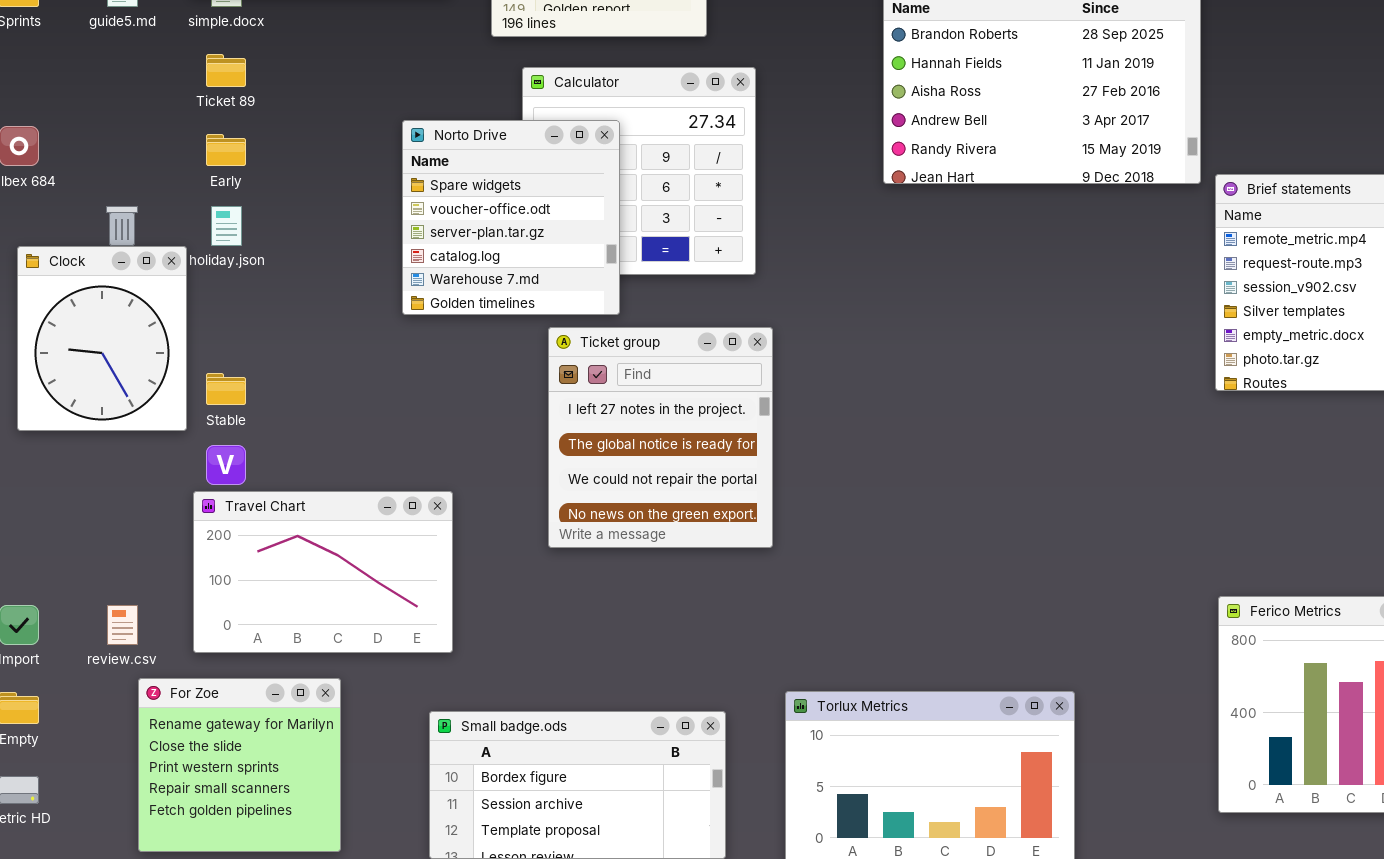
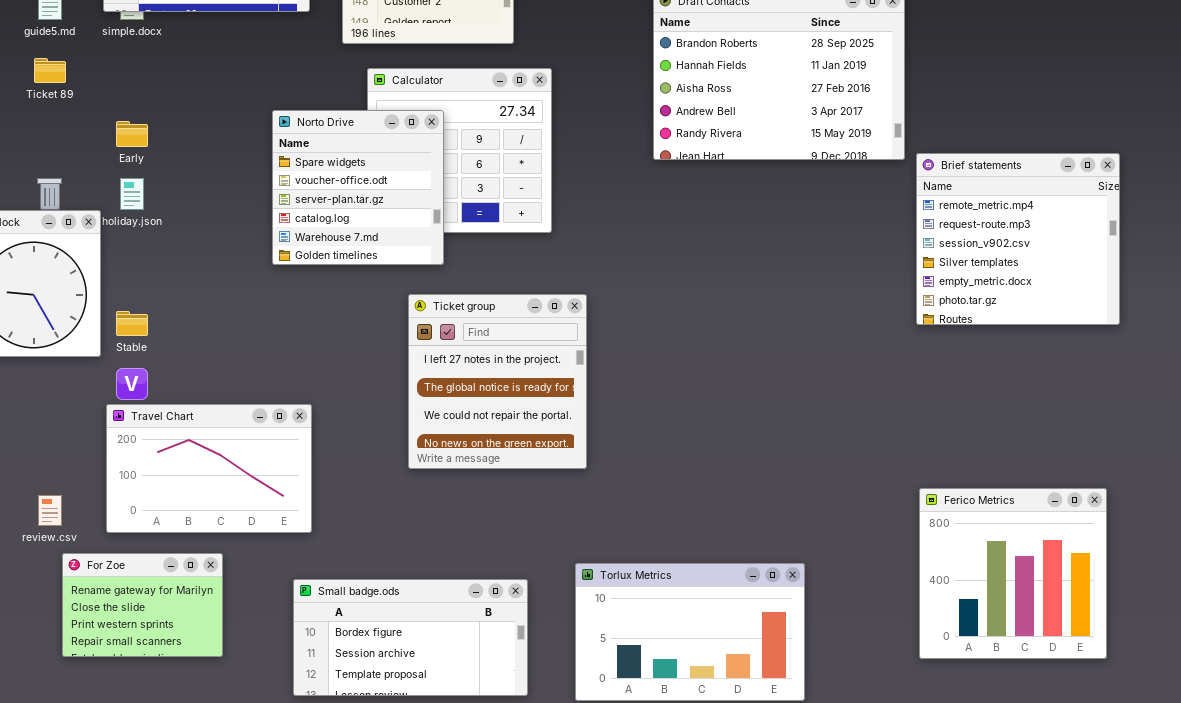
Ticket 89: [206,54,246,87] -> [34,58,66,83], moved
Ticket group: [548,327,773,548] -> [408,294,587,469], moved
For Zoe: [138,678,341,852] -> [62,553,223,657], resized

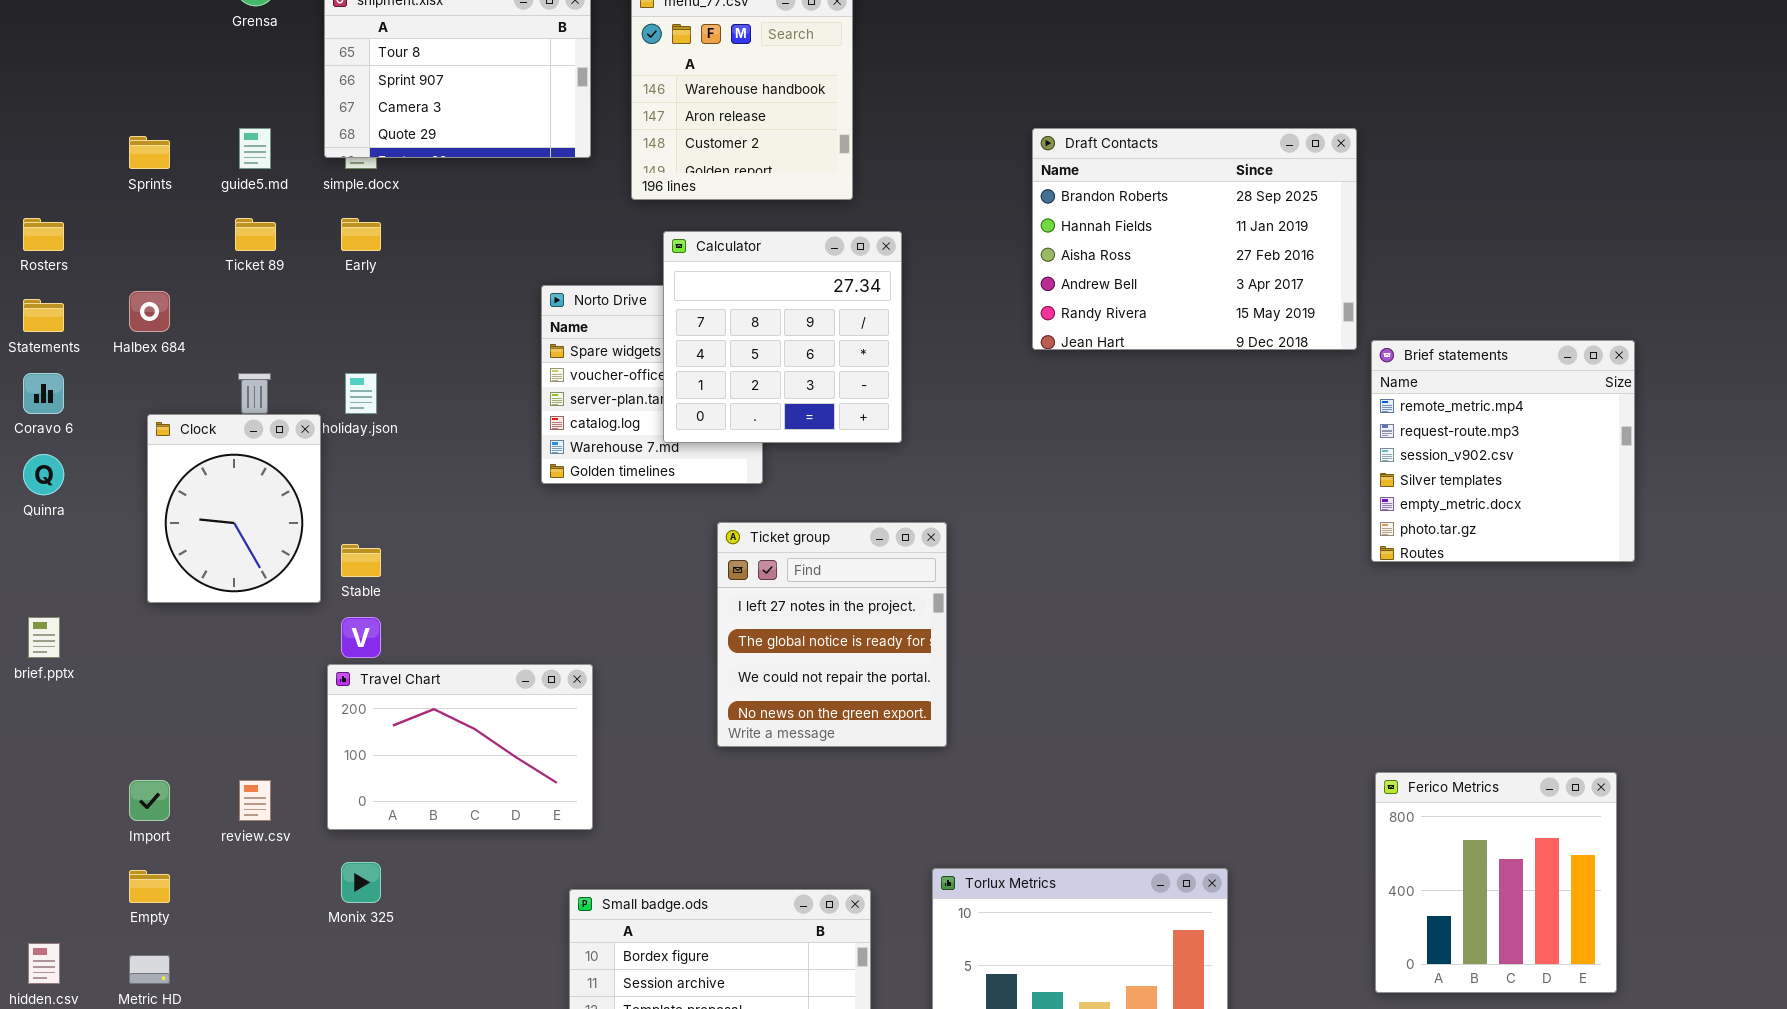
Calculator: [367,68,552,233] -> [663,231,902,443], raised
Early: [116,121,148,147] -> [341,218,381,251], moved
For Zoe: [62,553,223,657] -> none, closed

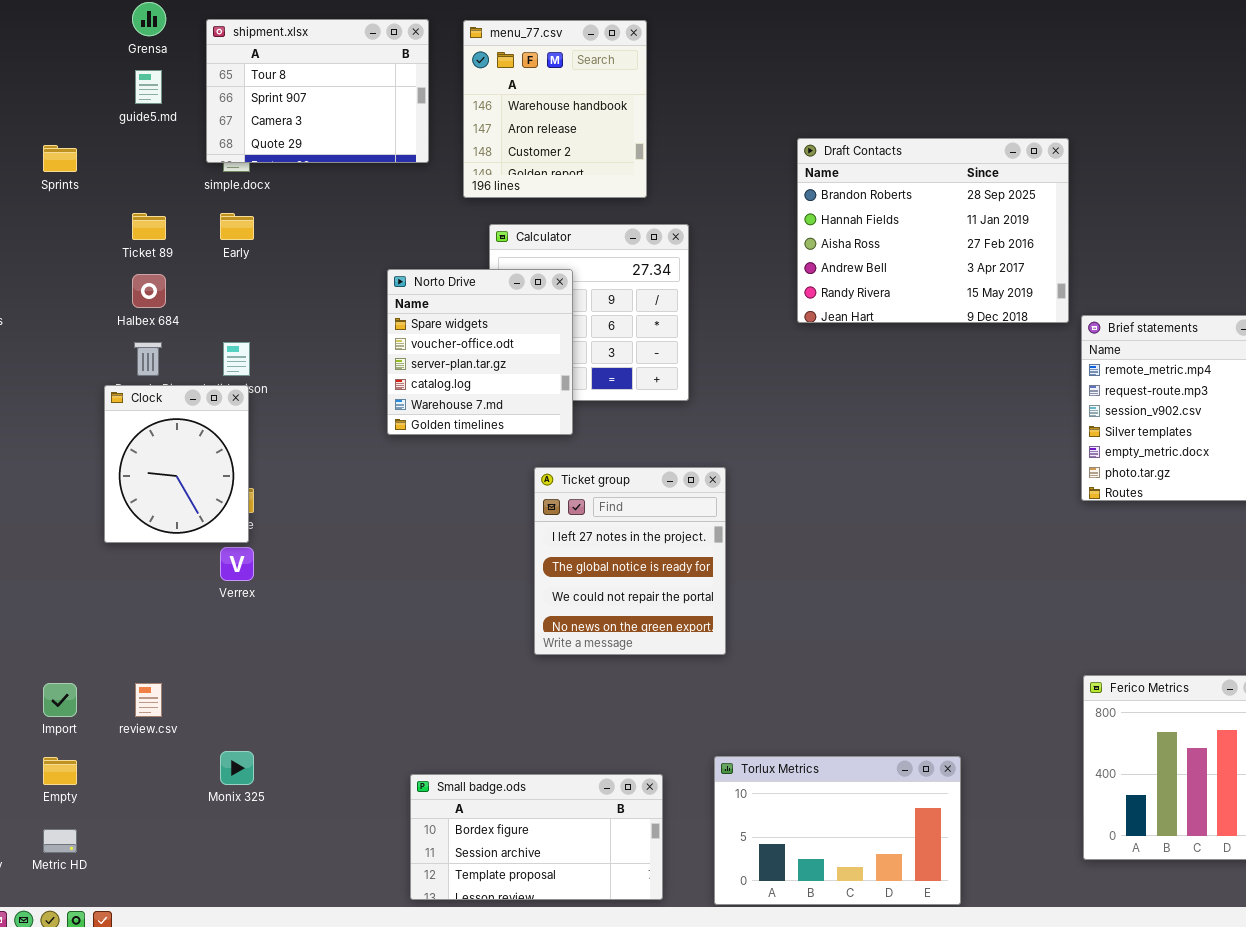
guide5.md: [239,128,271,169] -> [135,70,162,104], moved
Norto Drive: [541,285,763,484] -> [387,269,573,435], raised
Halbex 684: [129,291,170,332] -> [132,274,166,308], moved
Clock: [147,414,321,603] -> [104,385,249,543], moved
Travel Chart: [327,664,593,830] -> none, closed

